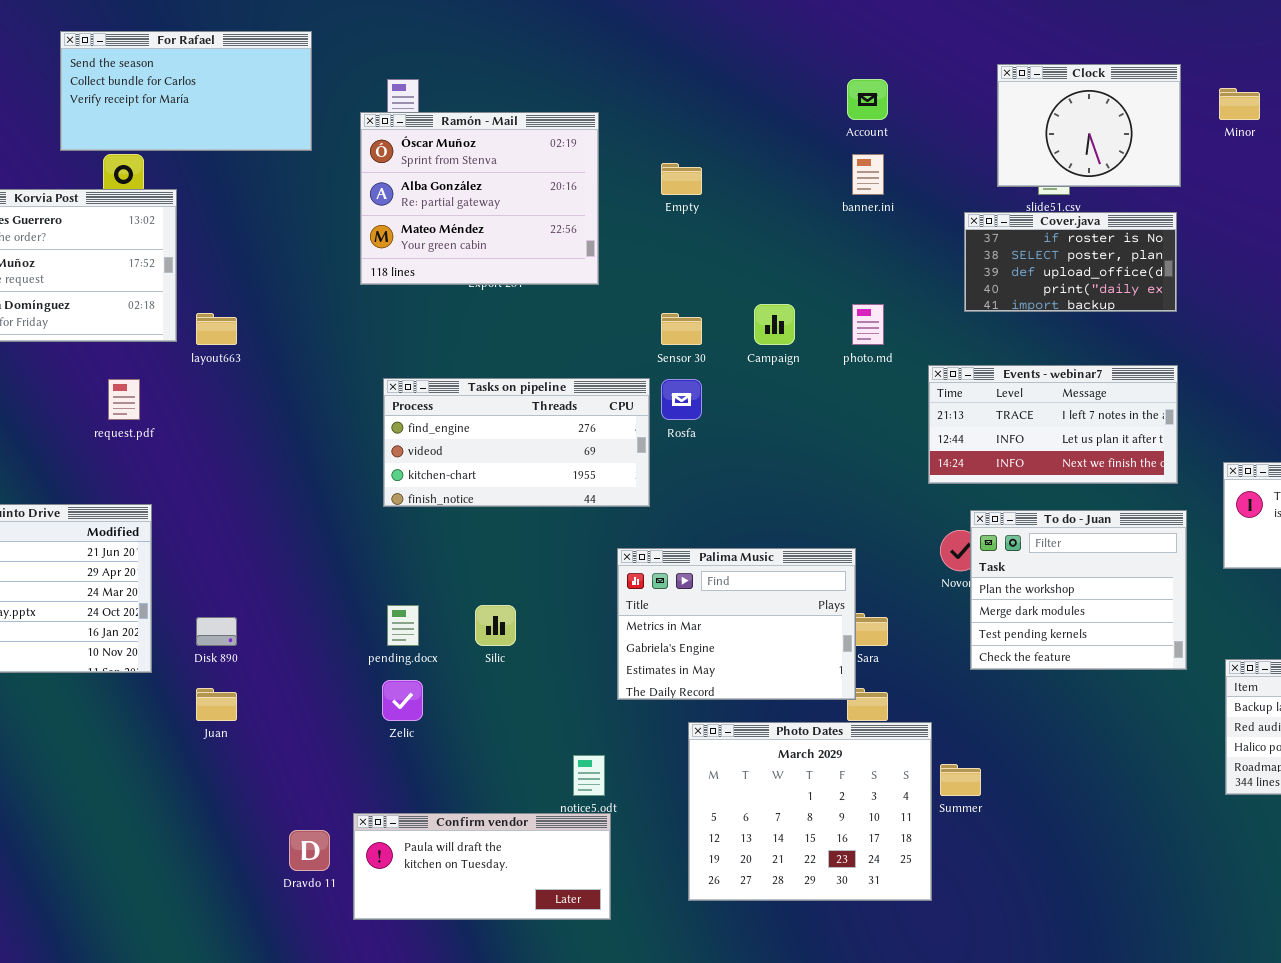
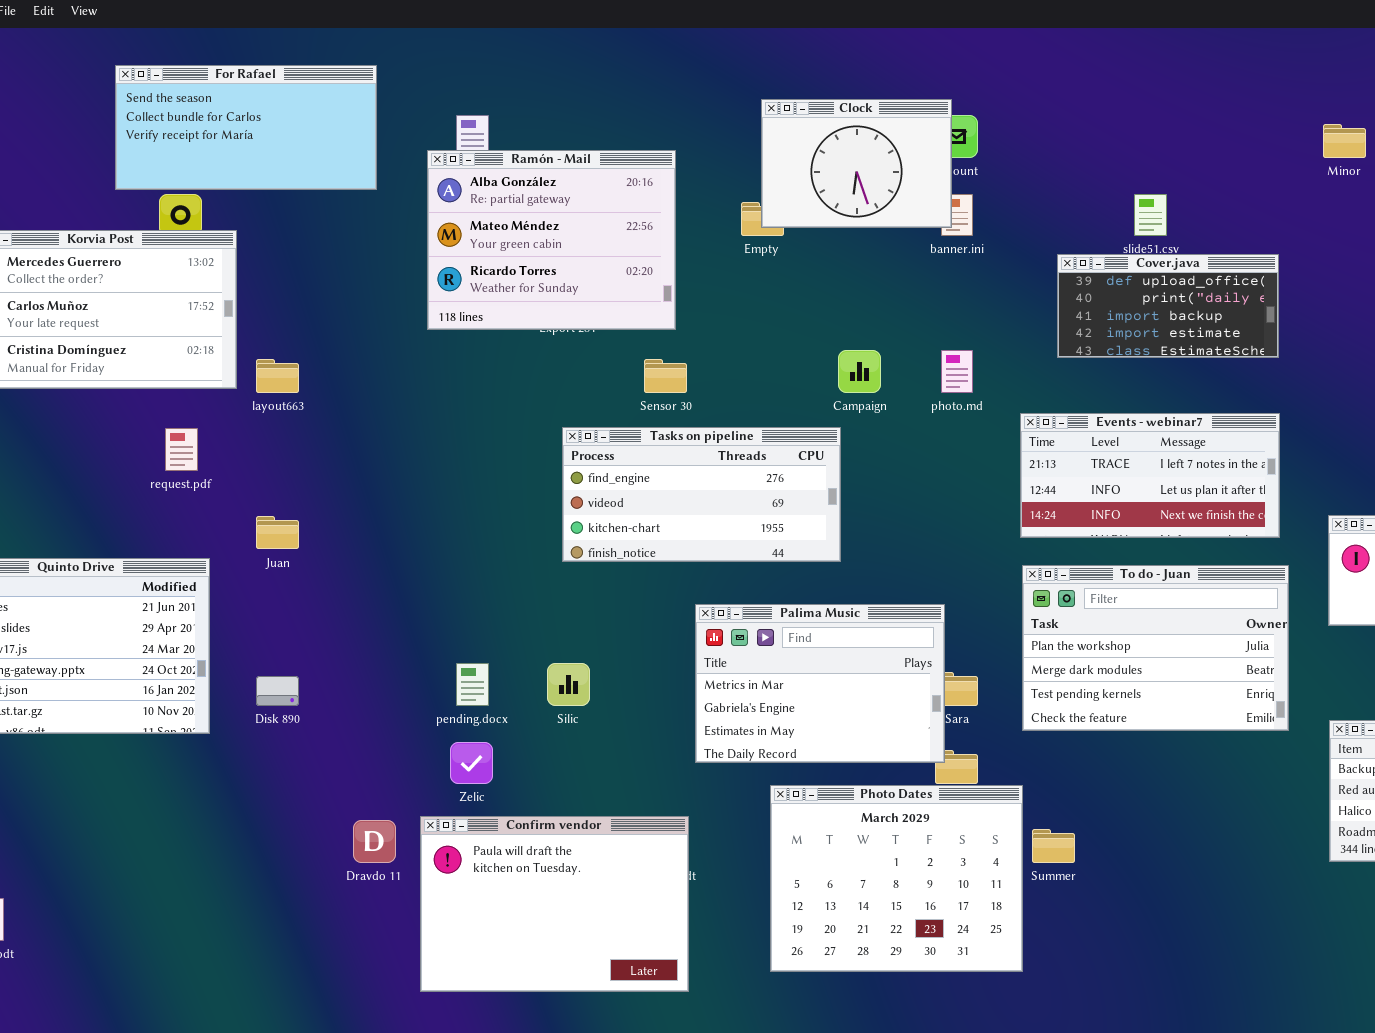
Clock: [997,64,1181,187] -> [761,99,952,228], moved
Ramón - Mail: [360,112,599,285] -> [427,150,676,330], scrolled down 1 row
Cover.java: [964,212,1177,312] -> [1057,254,1279,358], scrolled down 2 rows
Sensor 30: [661,313,702,345] -> [644,359,687,393], moved
Tasks on pipeline: [383,378,650,507] -> [562,427,841,562], moved
To do - Juan: [970,510,1187,670] -> [1022,565,1289,731], resized
Juan: [196,688,237,721] -> [256,516,299,549], moved
Confirm vendor: [353,813,611,920] -> [420,816,689,992], resized
Dravdo 11: [289,830,330,871] -> [353,820,396,863], moved

